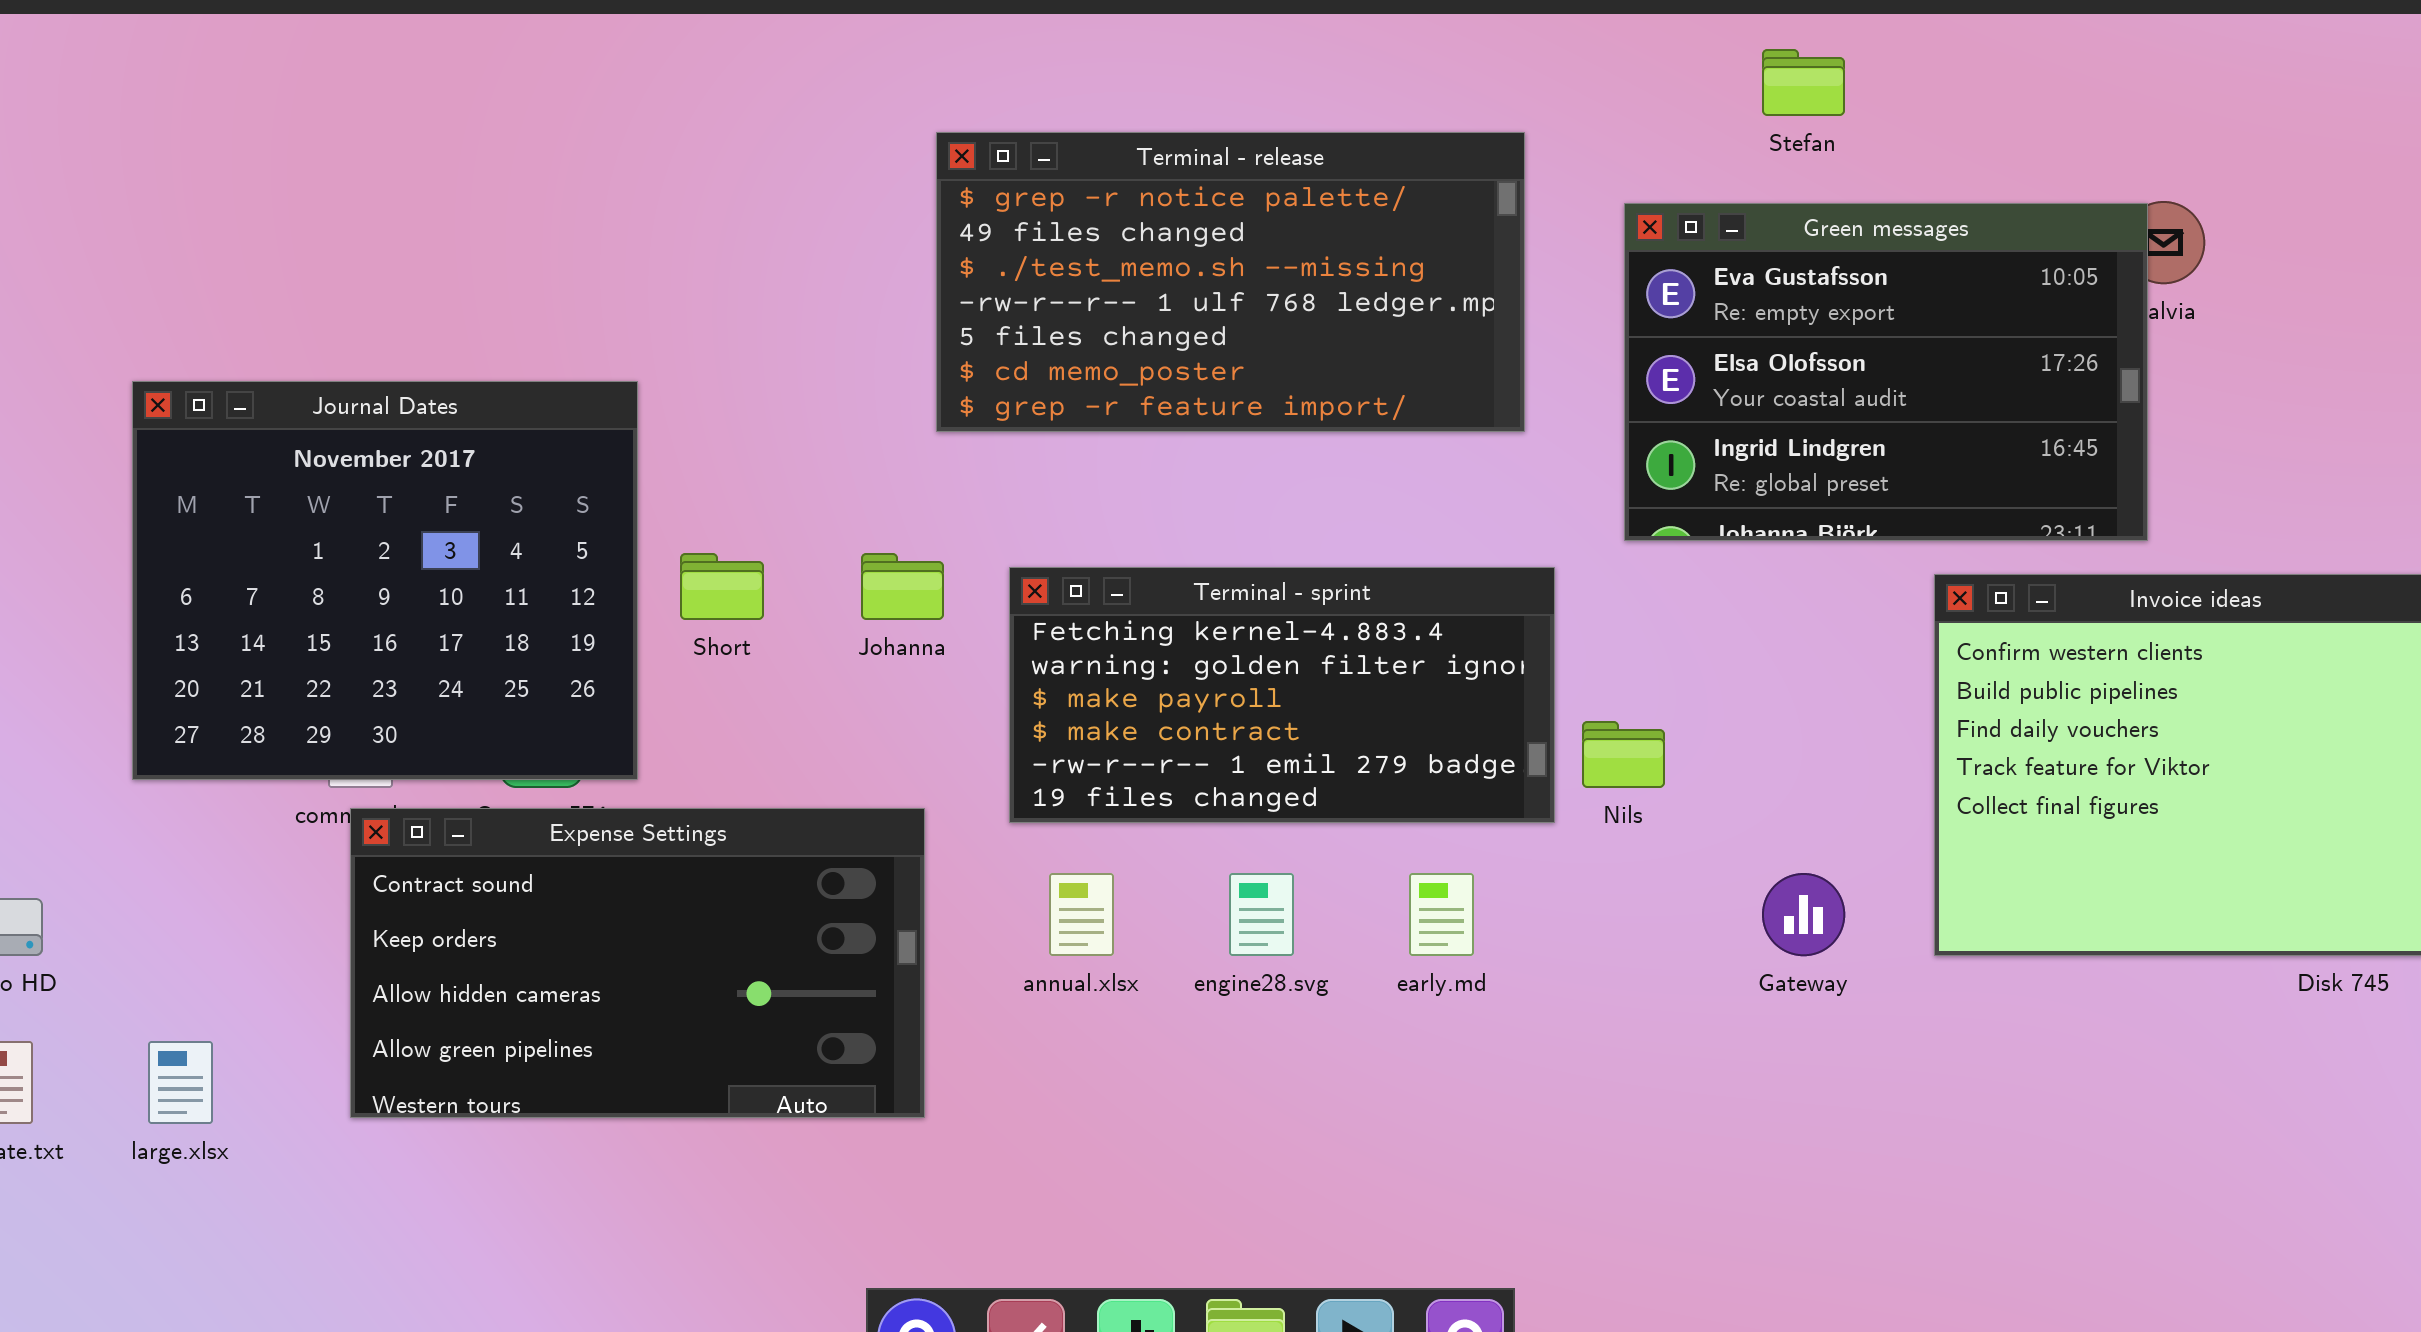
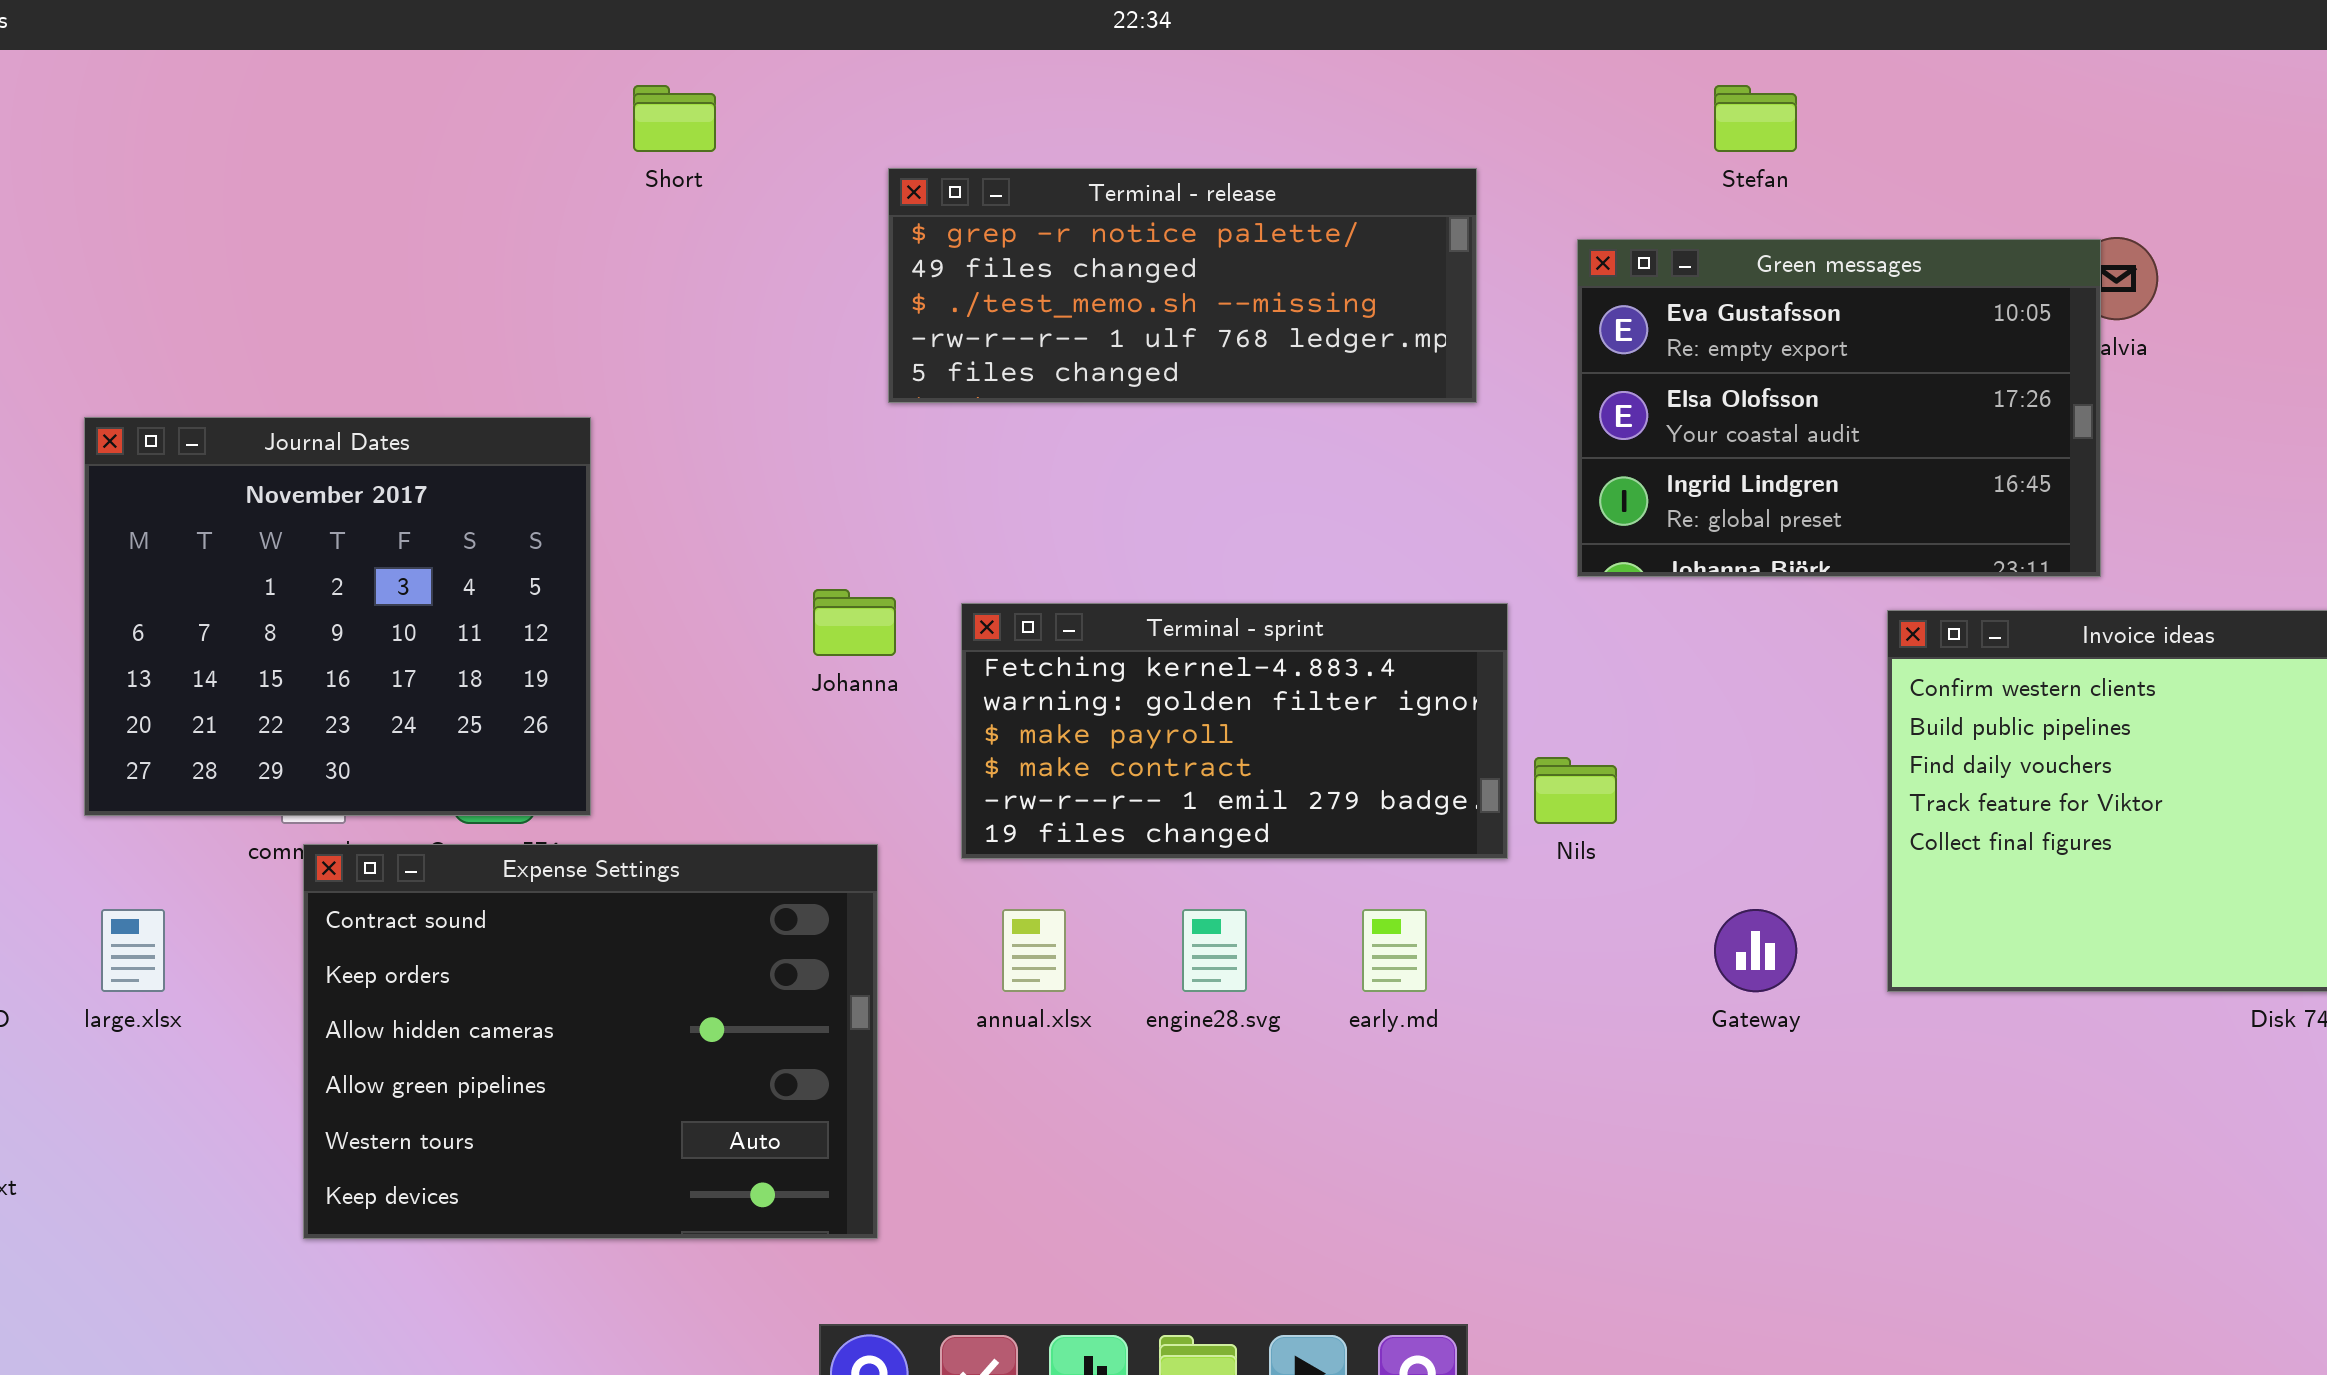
Terminal - release: [936,132,1525,432] -> [888,168,1477,403], resized
Short: [680,553,764,620] -> [633,85,716,152], moved
Expense Settings: [350,808,925,1118] -> [303,844,878,1239], resized
large.xlsx: [148,1041,213,1124] -> [101,909,165,992], moved

